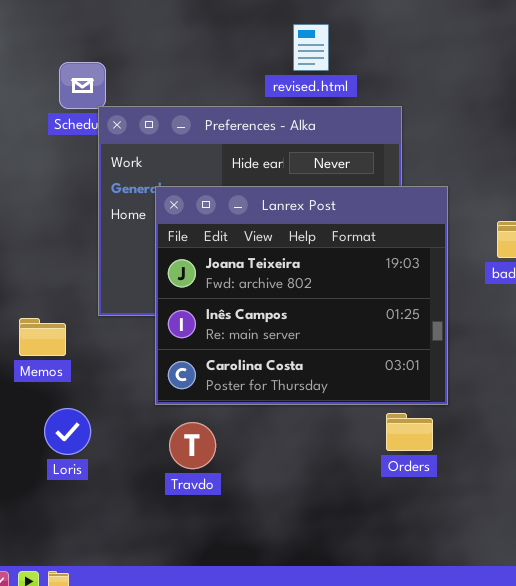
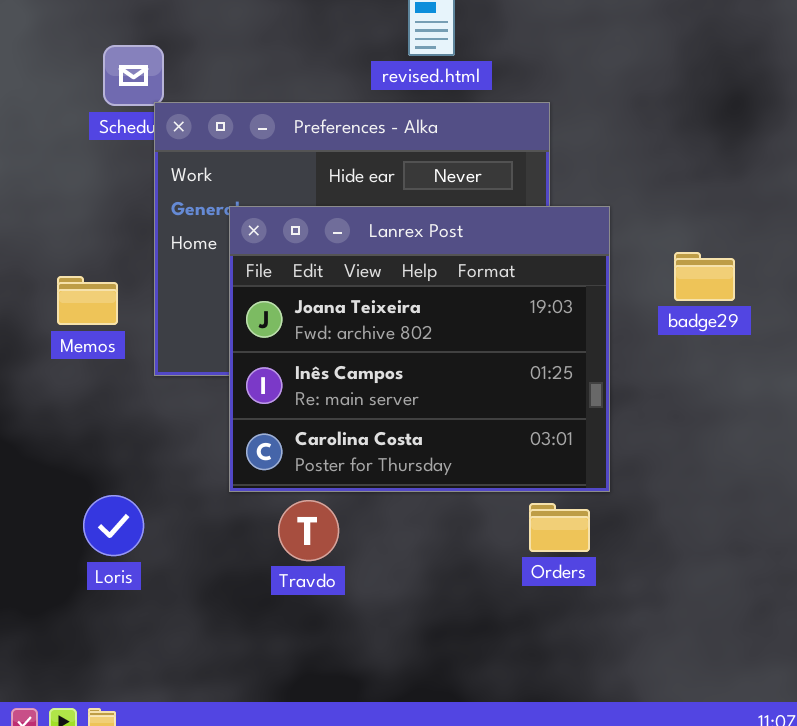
Memos: [19,318,66,356] -> [57,276,118,325], moved
Travdo: [169,422,216,469] -> [278,500,339,561], moved

